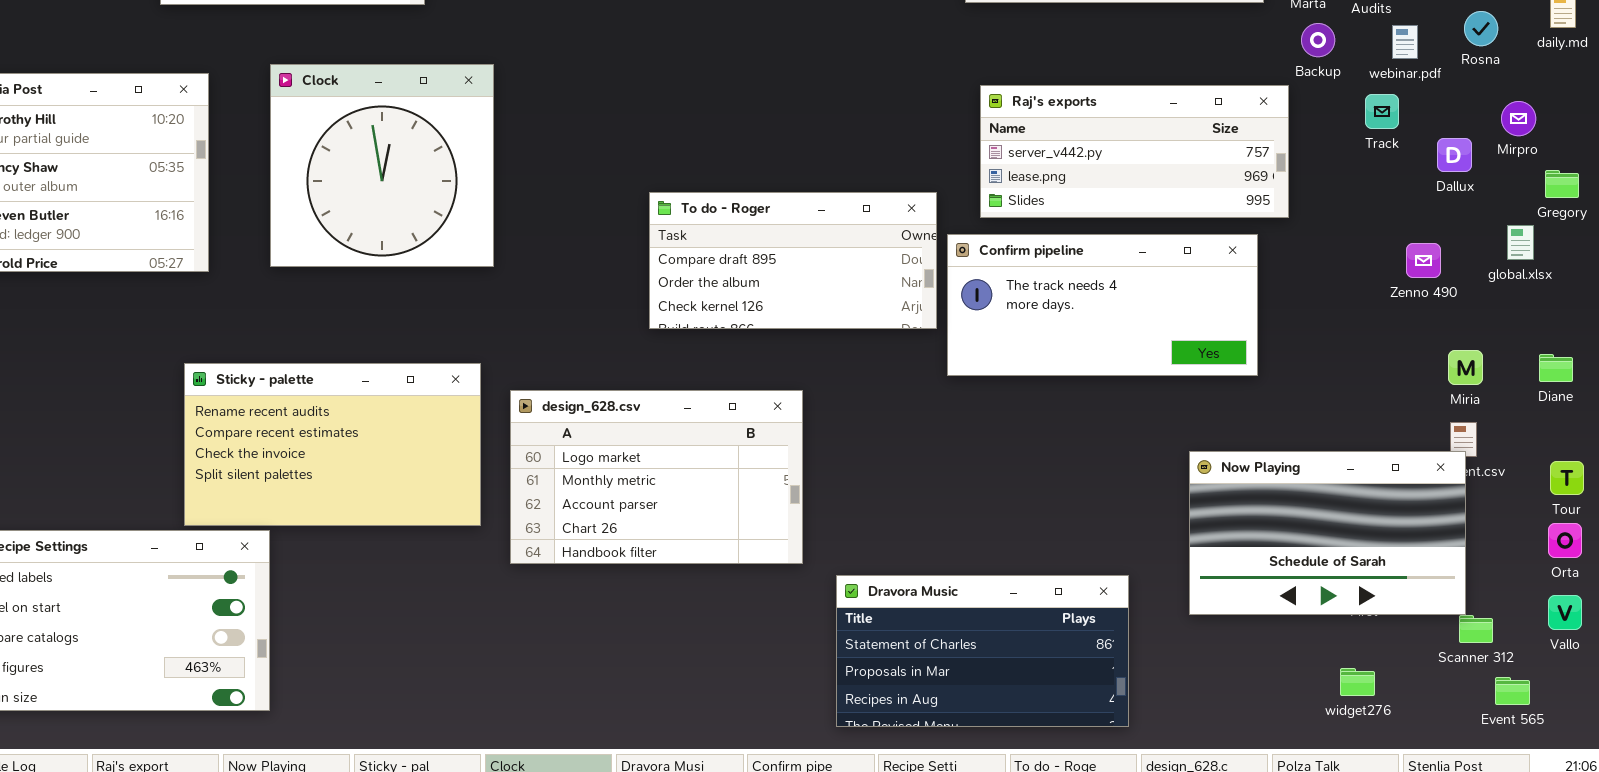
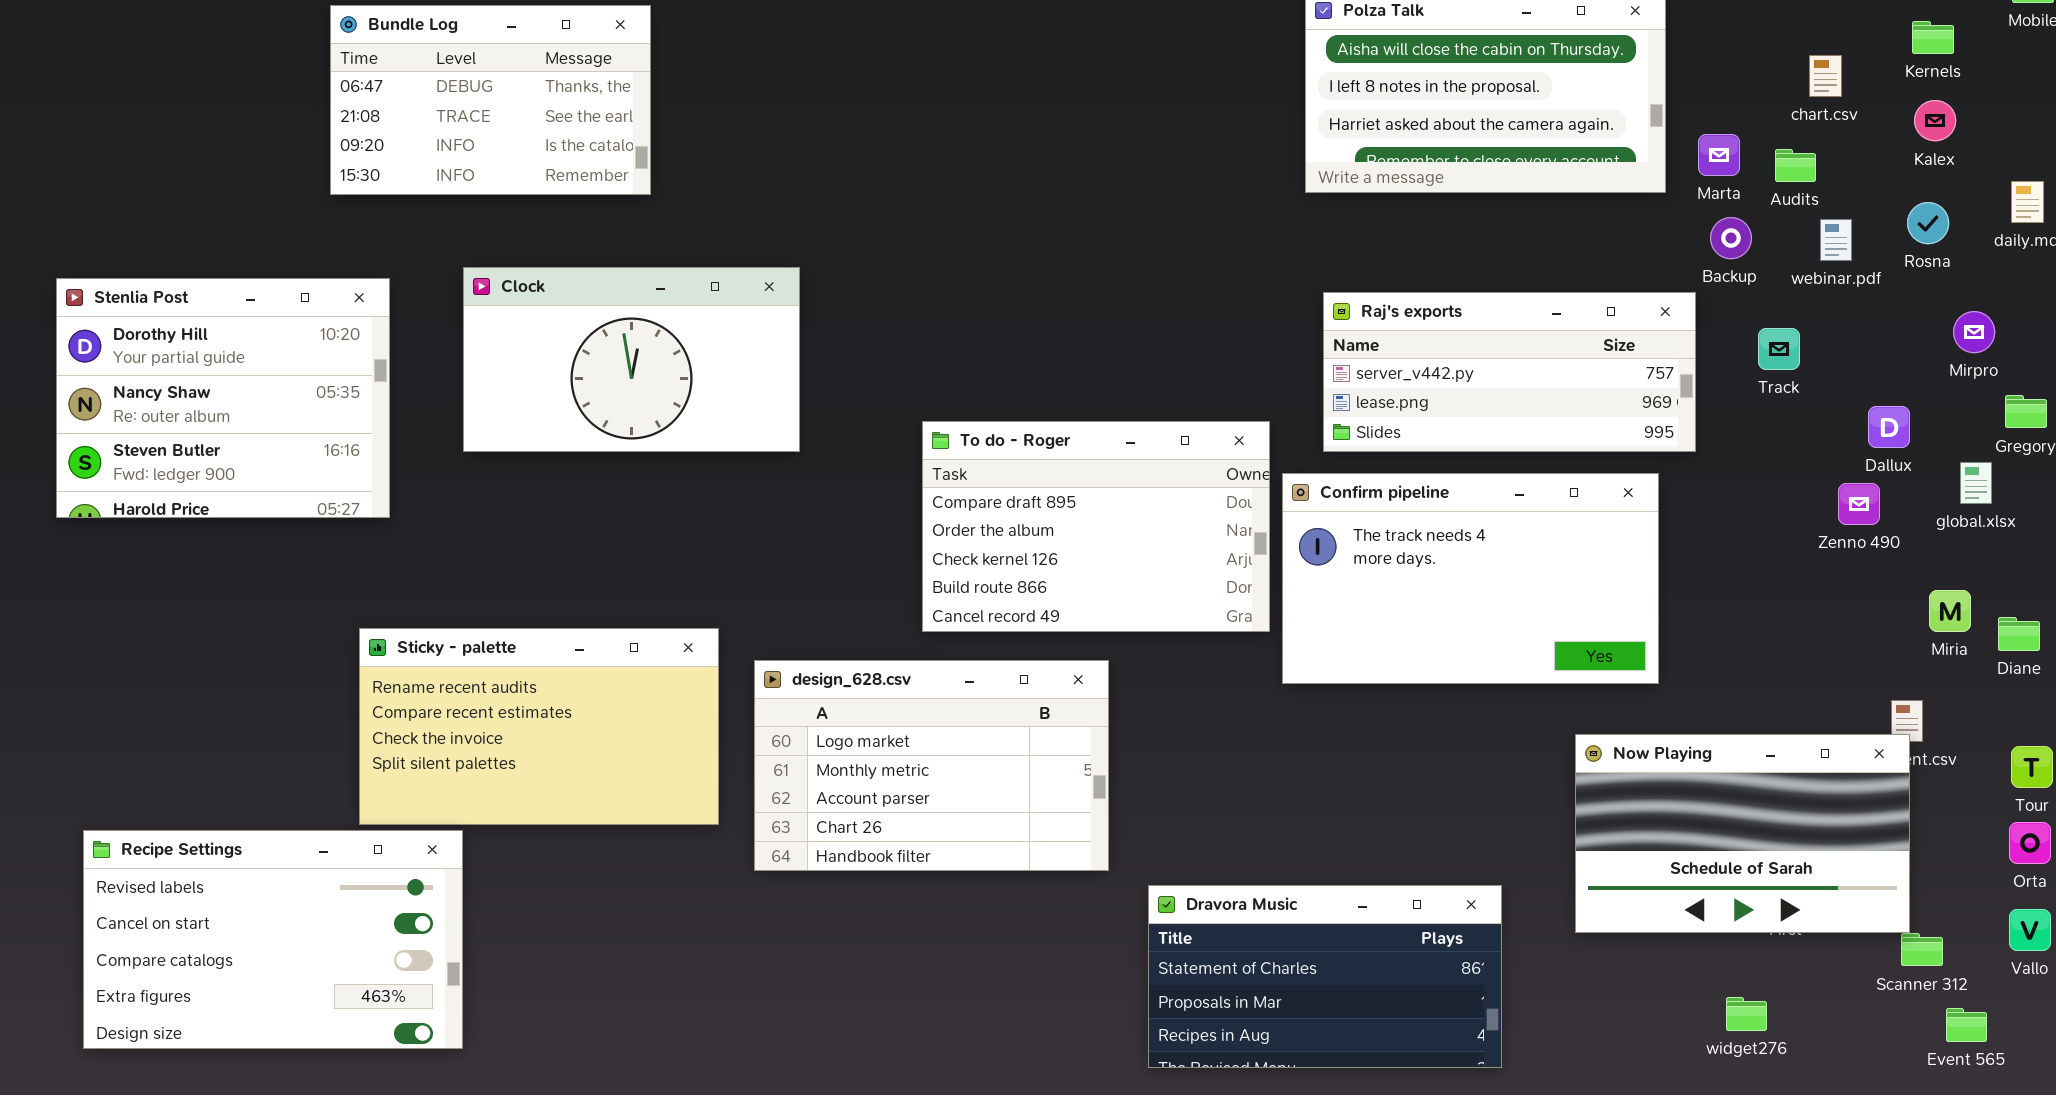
Clock: [270,64,494,267] -> [463,267,800,452], resized
Track: [1365,94,1399,129] -> [1758,328,1800,370], moved
Dallux: [1437,138,1472,172] -> [1868,406,1910,448], moved
To do - Roger: [649,192,937,329] -> [922,421,1270,632], resized
Confirm pipeline: [947,234,1258,376] -> [1282,473,1659,684], resized
Miria: [1448,350,1483,385] -> [1929,590,1971,632], moved
widget276: [1340,668,1375,696] -> [1726,997,1767,1031], moved

